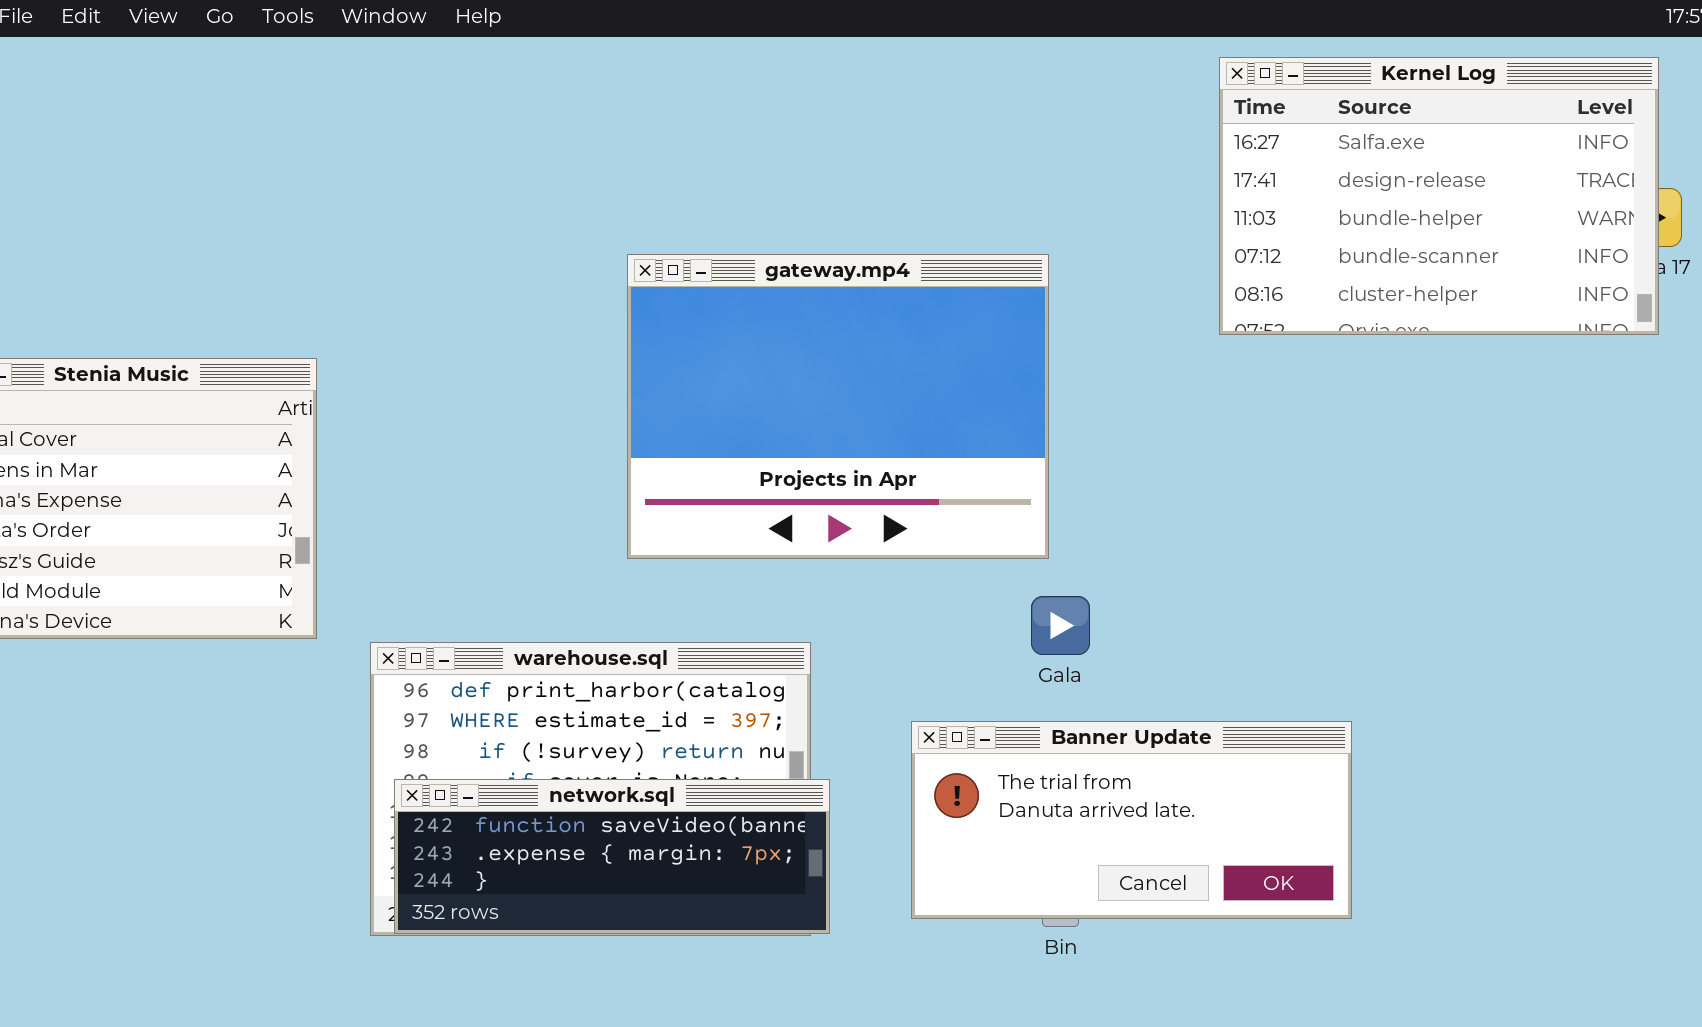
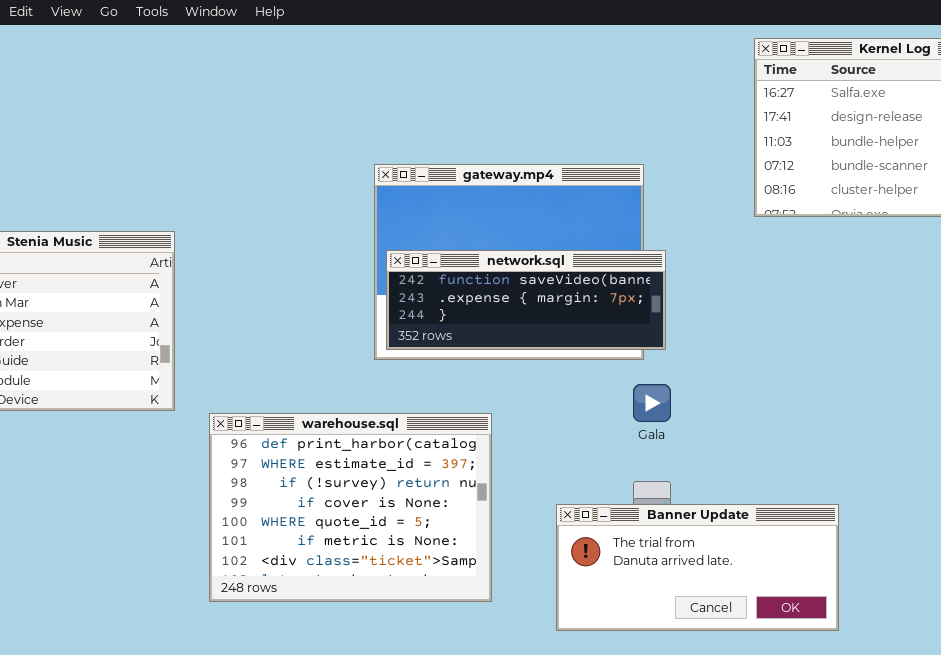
Banner Update: [911,721,1352,919] -> [556,504,839,631], moved
network.sql: [394,779,830,934] -> [386,250,666,350], moved

